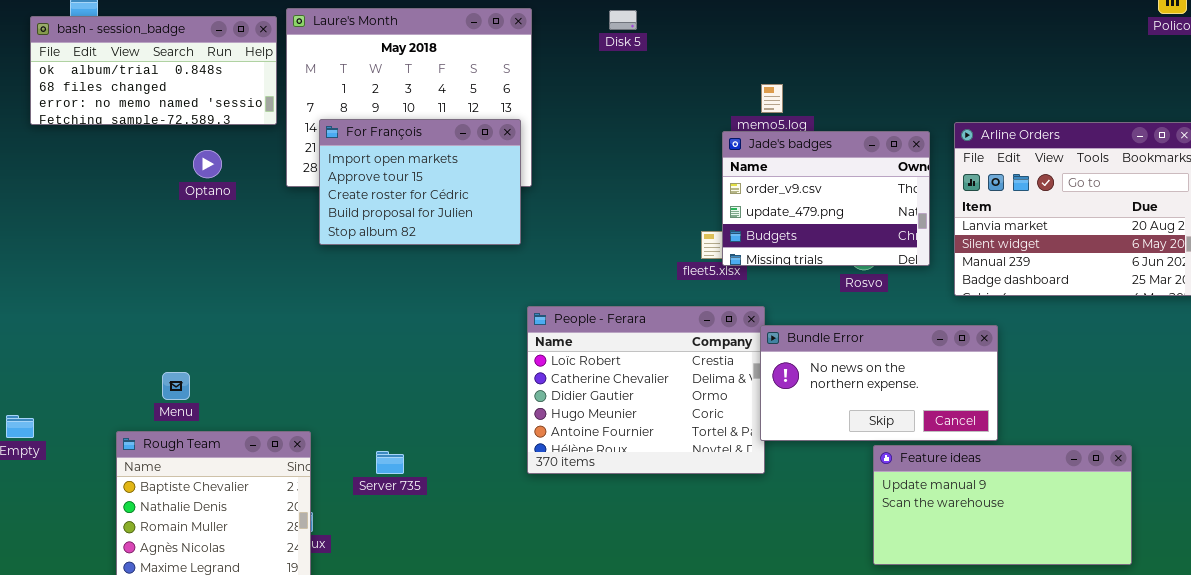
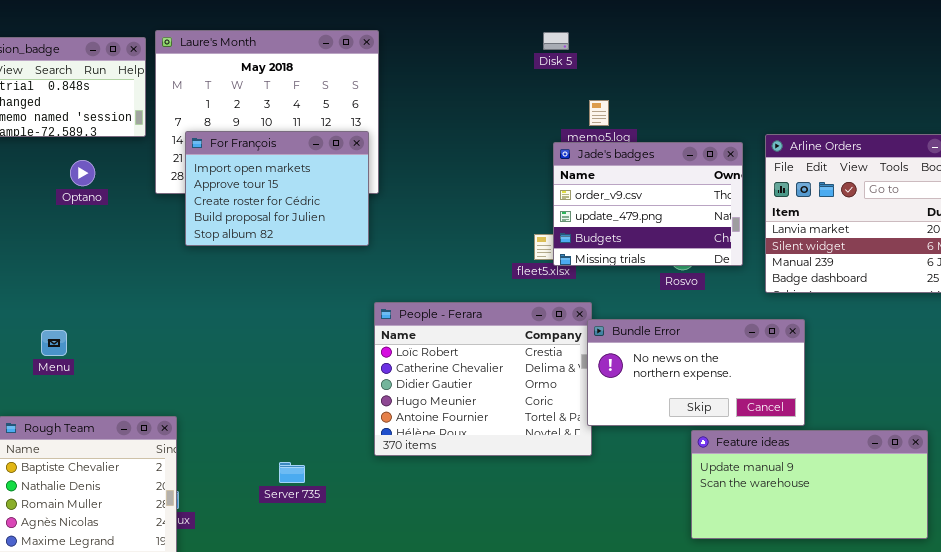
Disk 5: [609,10,637,30] -> [543,32,569,50], moved
Menu: [162,372,190,400] -> [41,330,67,356], moved
Server 735: [376,451,404,474] -> [279,462,305,483], moved

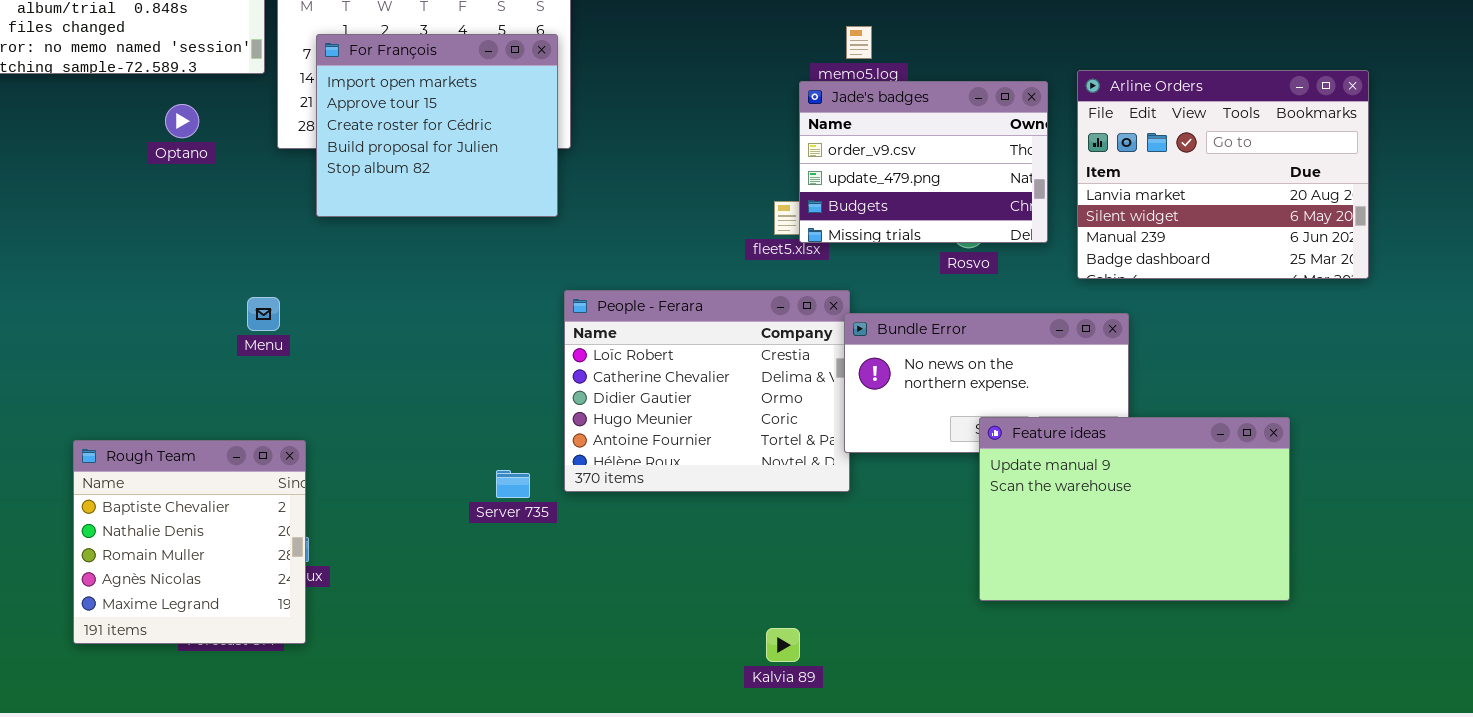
For François: [185,131,369,246] -> [316,34,558,217], resized
Menu: [41,330,67,356] -> [247,297,280,331], moved
Feature ideas: [691,430,928,539] -> [979,417,1290,601], resized
Server 735: [279,462,305,483] -> [496,470,530,498], moved

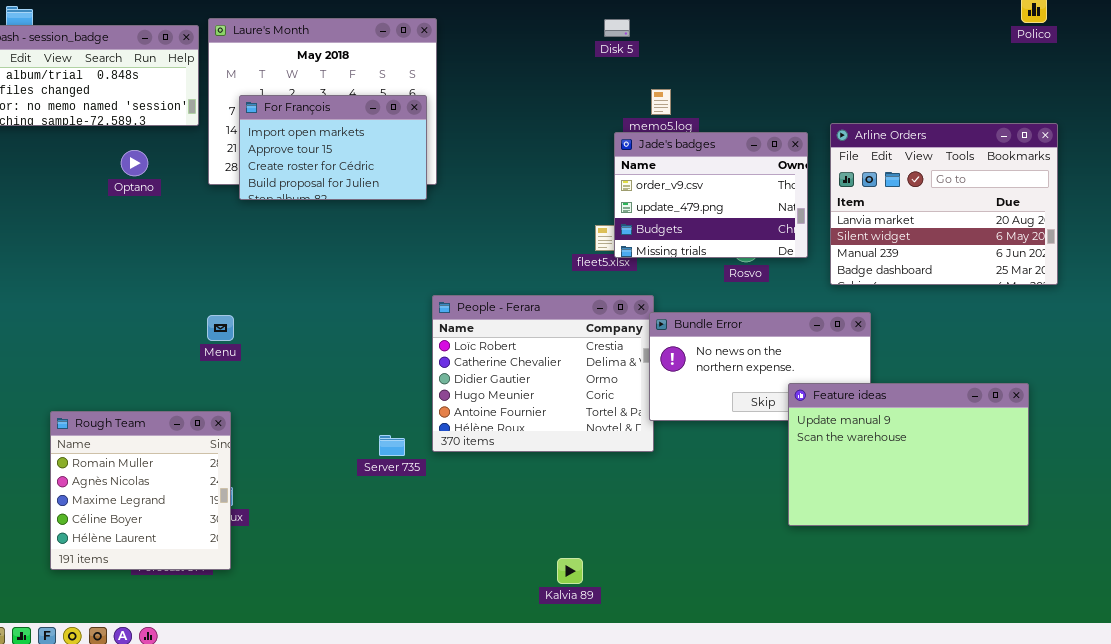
For François: [316,34,558,217] -> [239,95,427,200], resized
Menu: [247,297,280,331] -> [207,315,234,341], moved
Feature ideas: [979,417,1290,601] -> [788,383,1029,526], moved
Rough Team: [73,440,306,644] -> [50,411,231,570], scrolled down 2 rows
Kalvia 89: [766,628,800,662] -> [557,558,583,584], moved

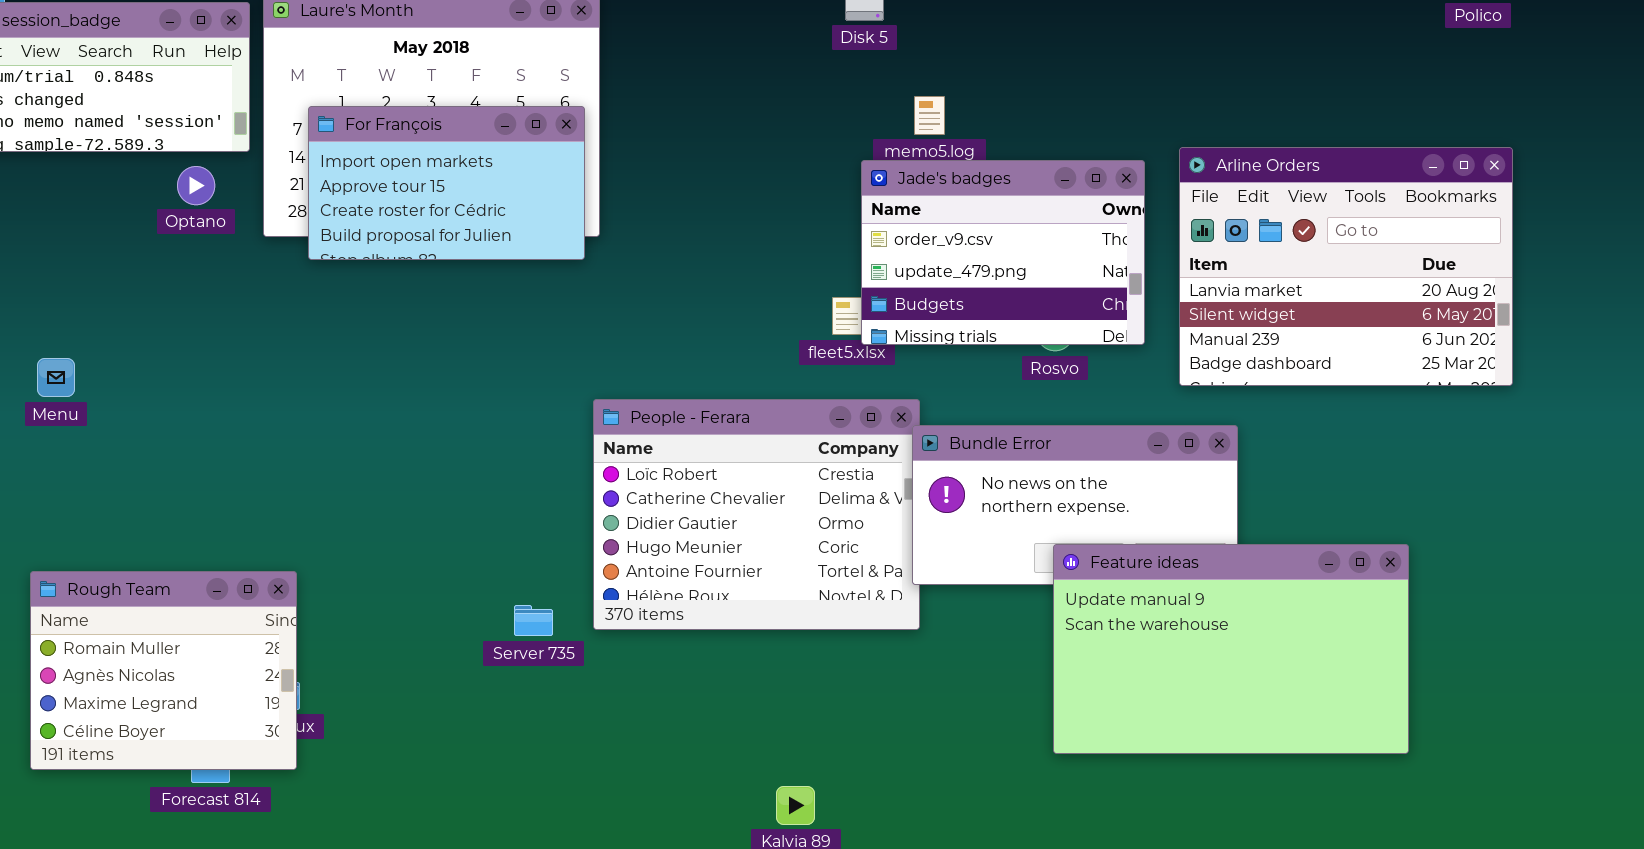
Optano: [121,150,148,176] -> [177,166,215,205], moved
Menu: [207,315,234,341] -> [37,358,75,397], moved
Feature ideas: [788,383,1029,526] -> [1053,544,1409,754], moved
Rough Team: [50,411,231,570] -> [30,571,297,770], resized

